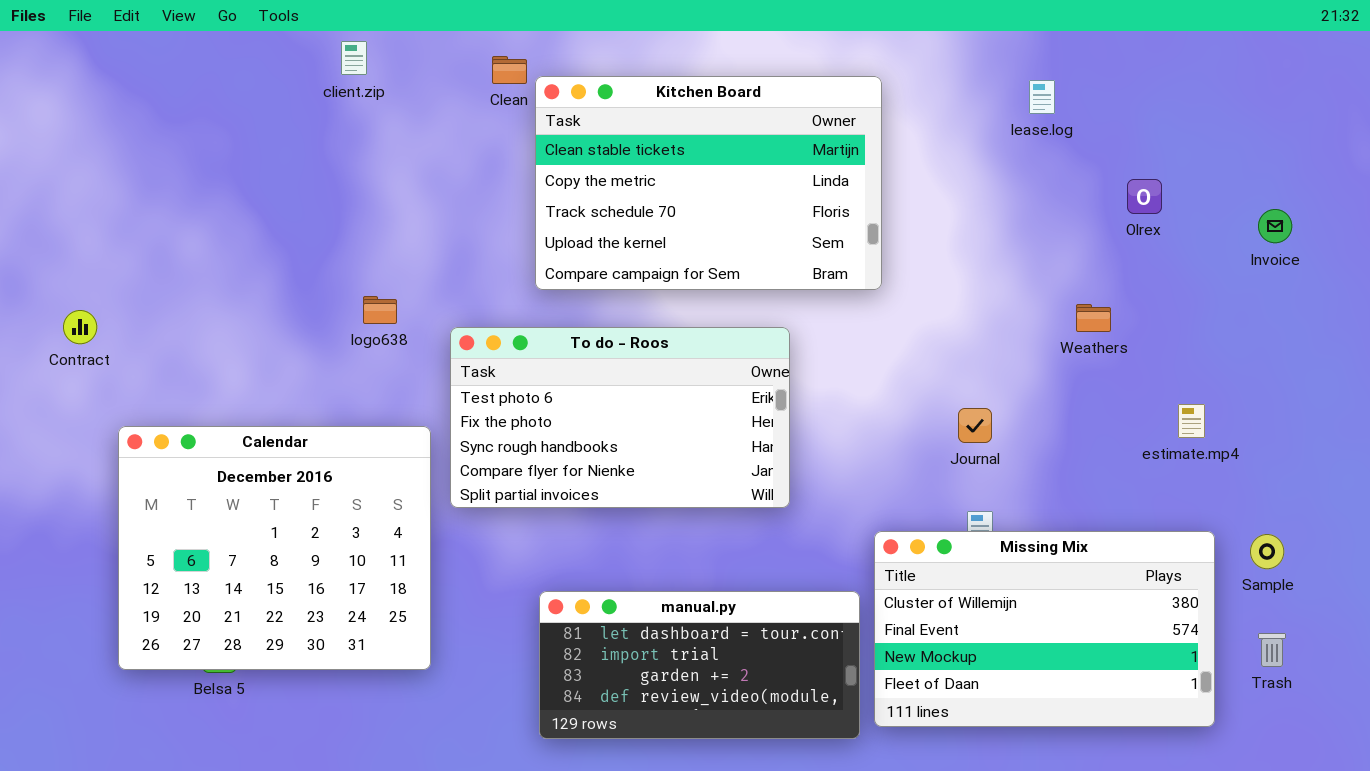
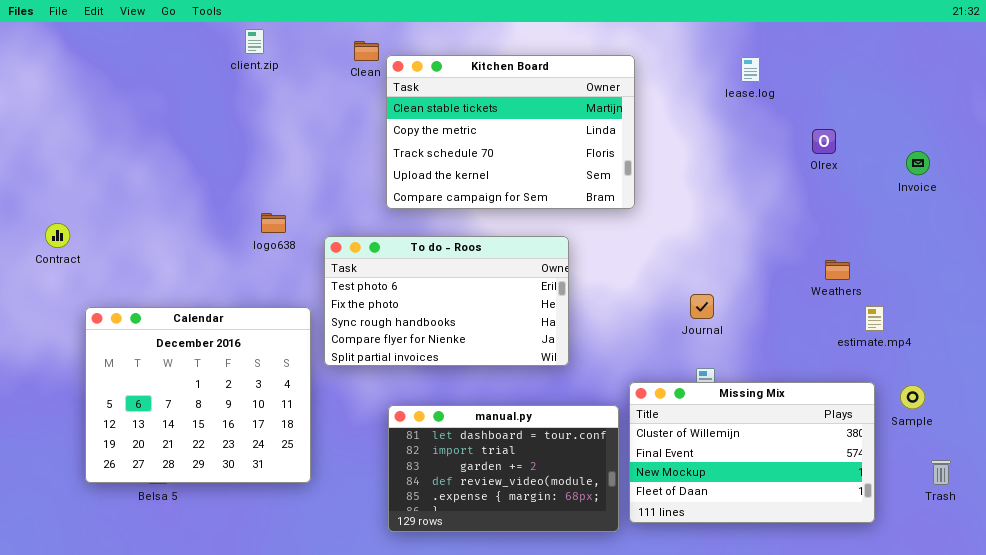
Weathers: [1076,304,1111,332] -> [825,260,850,280], moved
estimate.mp4: [1178,404,1205,438] -> [865,306,884,331], moved
manual.py: [539,591,860,739] -> [388,405,619,532], resized
Trash: [1258,633,1286,667] -> [931,460,951,485], moved

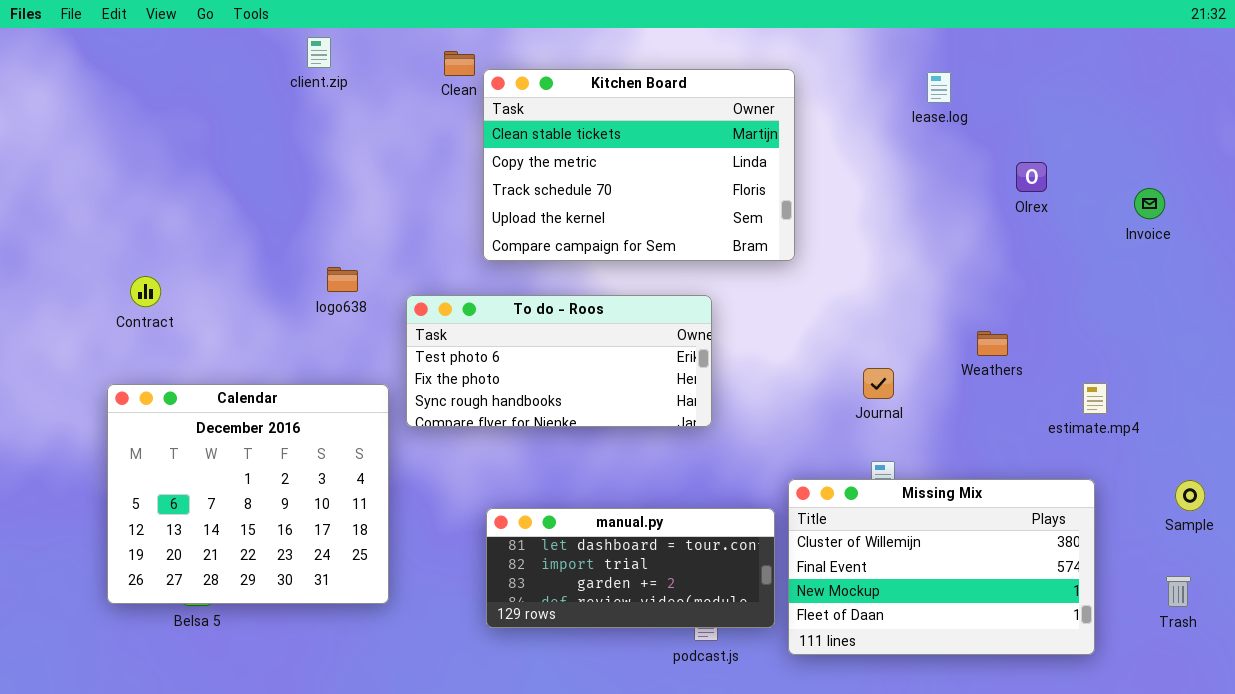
Contract: [45,223,70,248] -> [130,276,161,307], moved
To do - Roos: [324,236,569,366] -> [406,295,712,427], resized
Weathers: [825,260,850,280] -> [977,331,1008,356], moved
Sample: [900,385,925,409] -> [1175,480,1205,511], moved
manual.py: [388,405,619,532] -> [486,508,775,628], resized

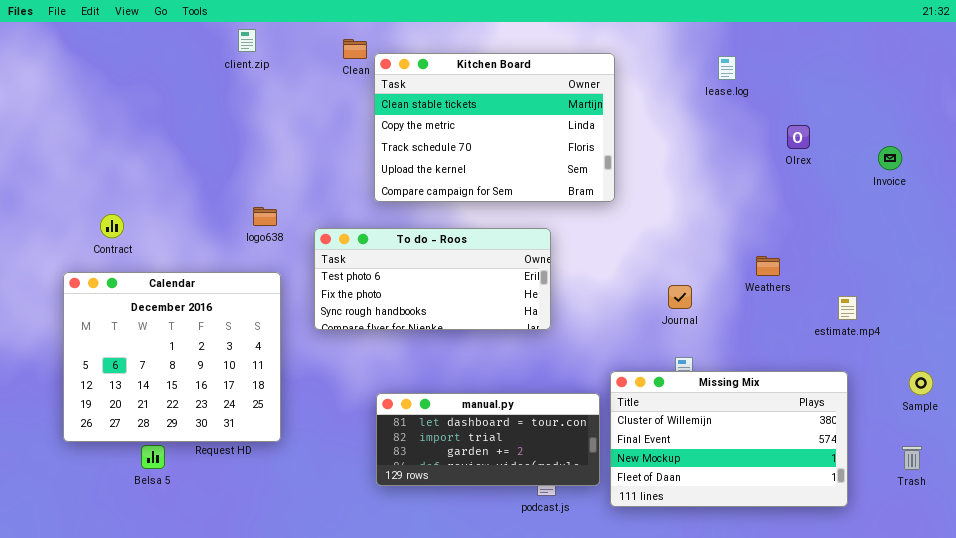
Calendar: [107,384,389,604] -> [63,272,281,442], moved

